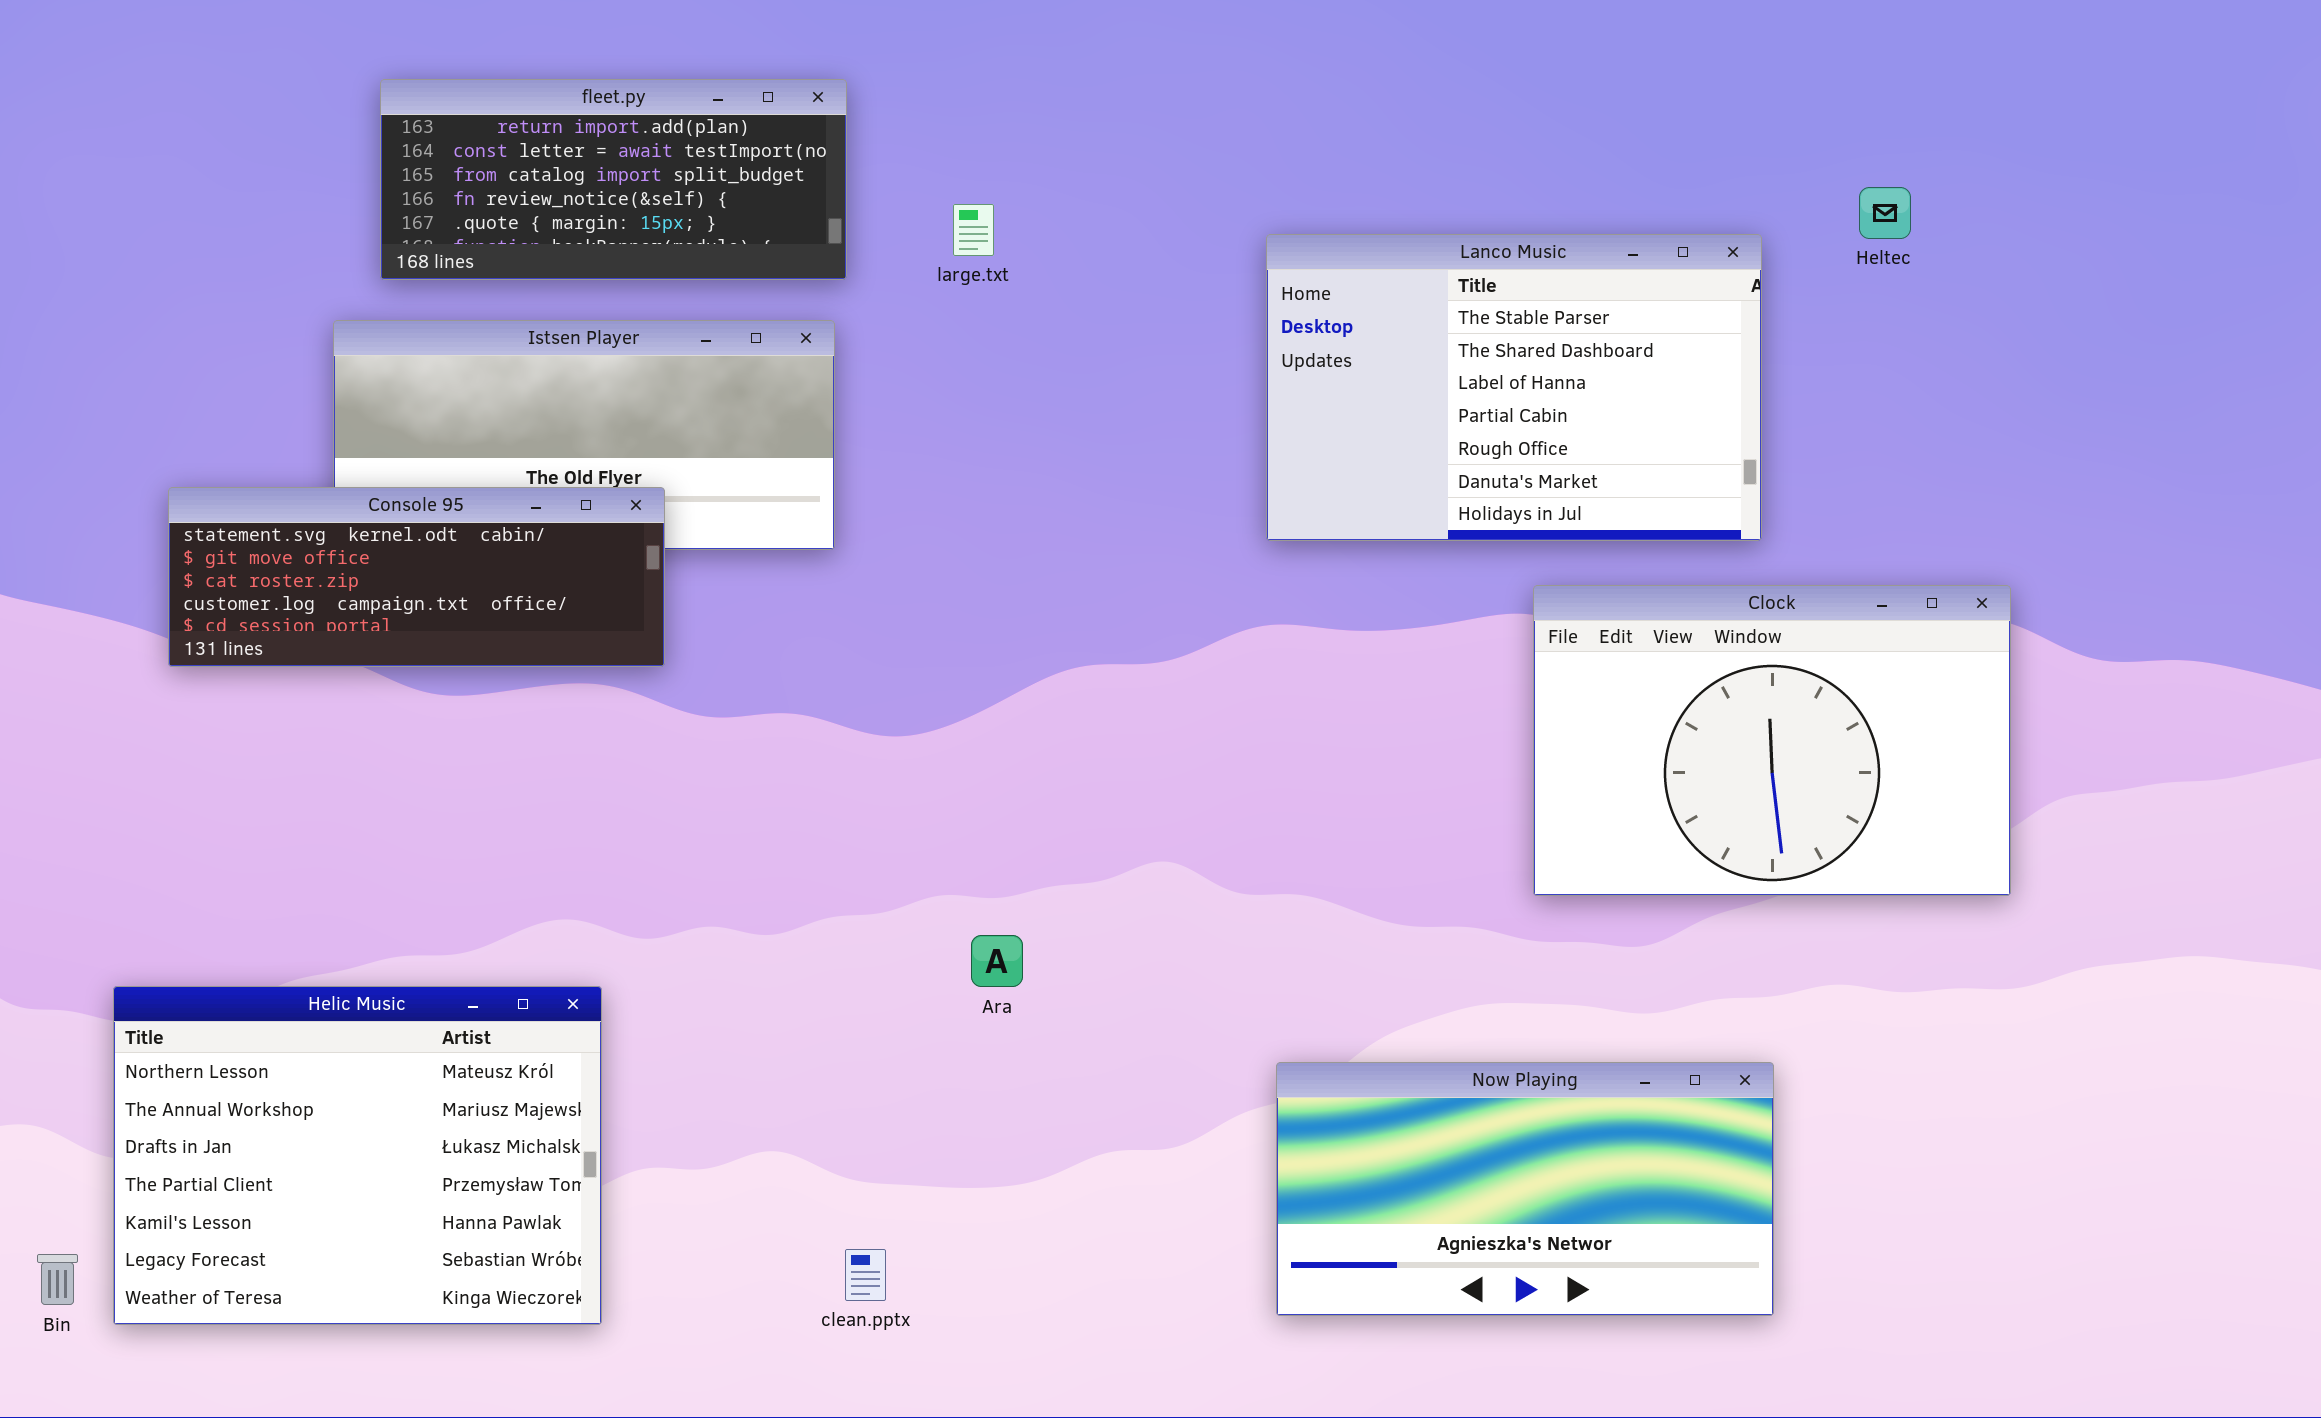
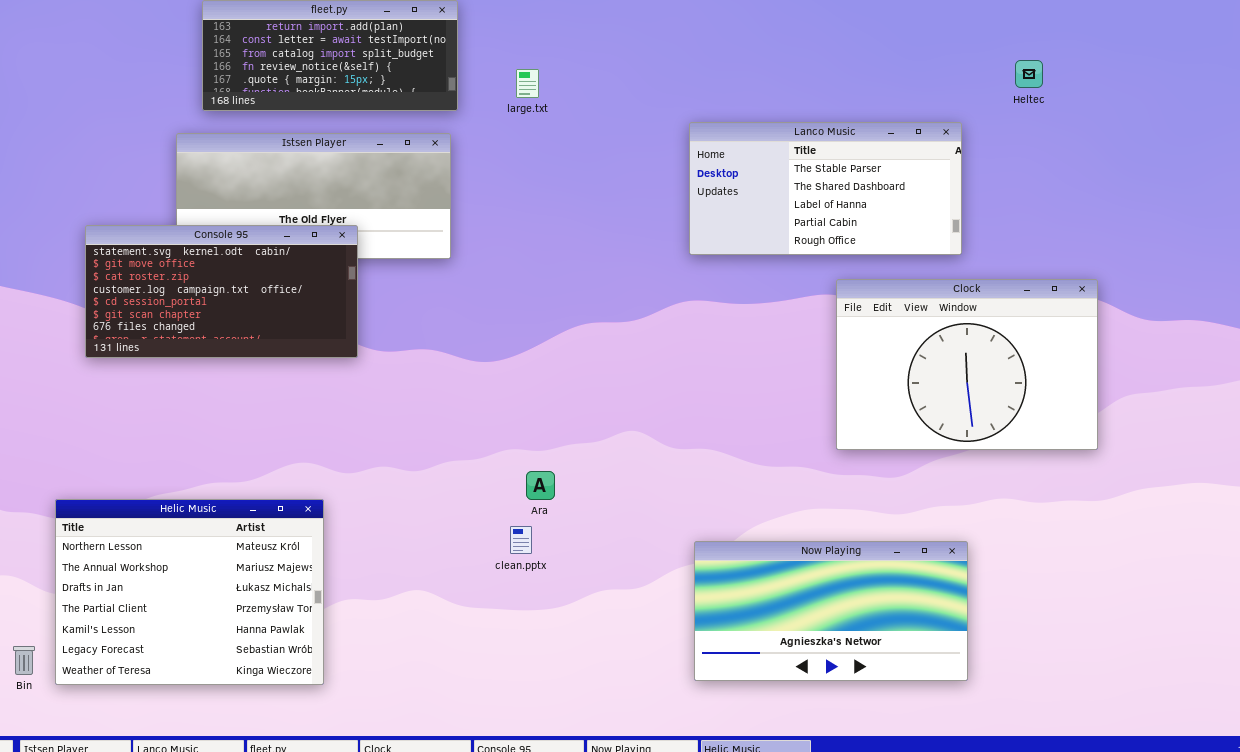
Lanco Music: [1266,234,1762,541] -> [689,122,962,255], resized
Console 95: [168,487,665,667] -> [85,225,358,358], resized
clean.pptx: [845,1249,886,1301] -> [510,526,532,554], moved

